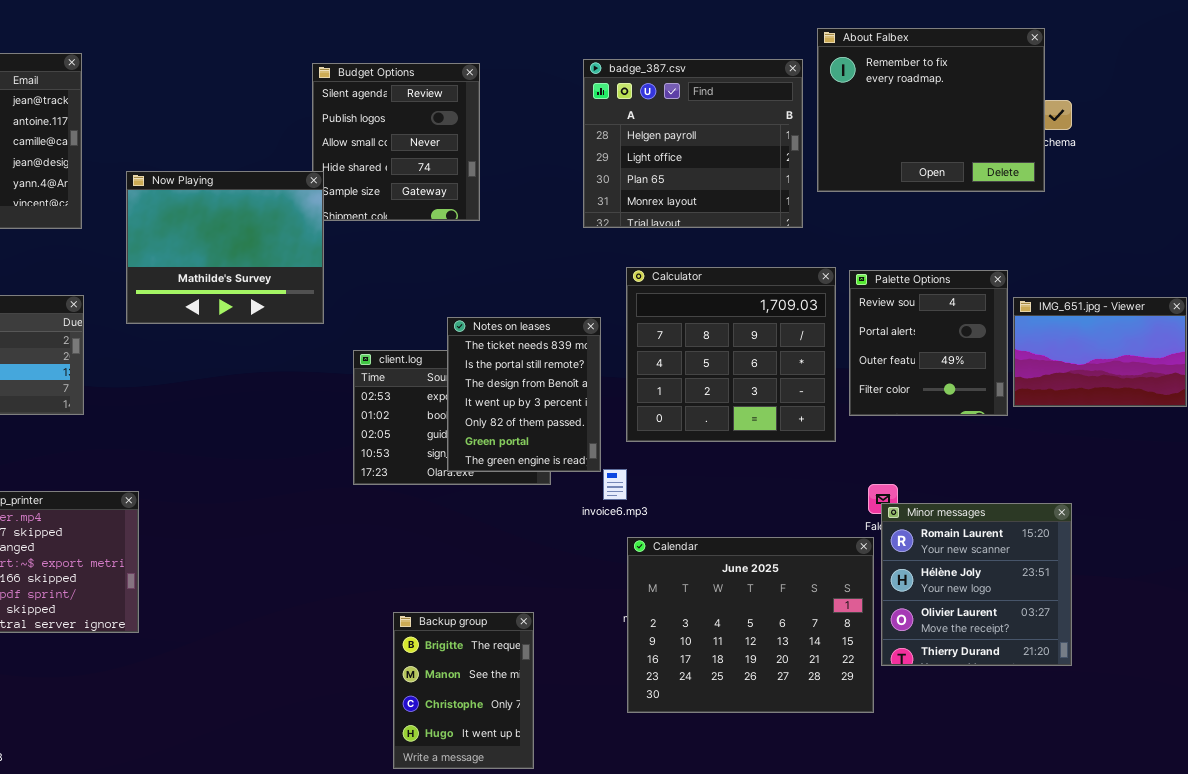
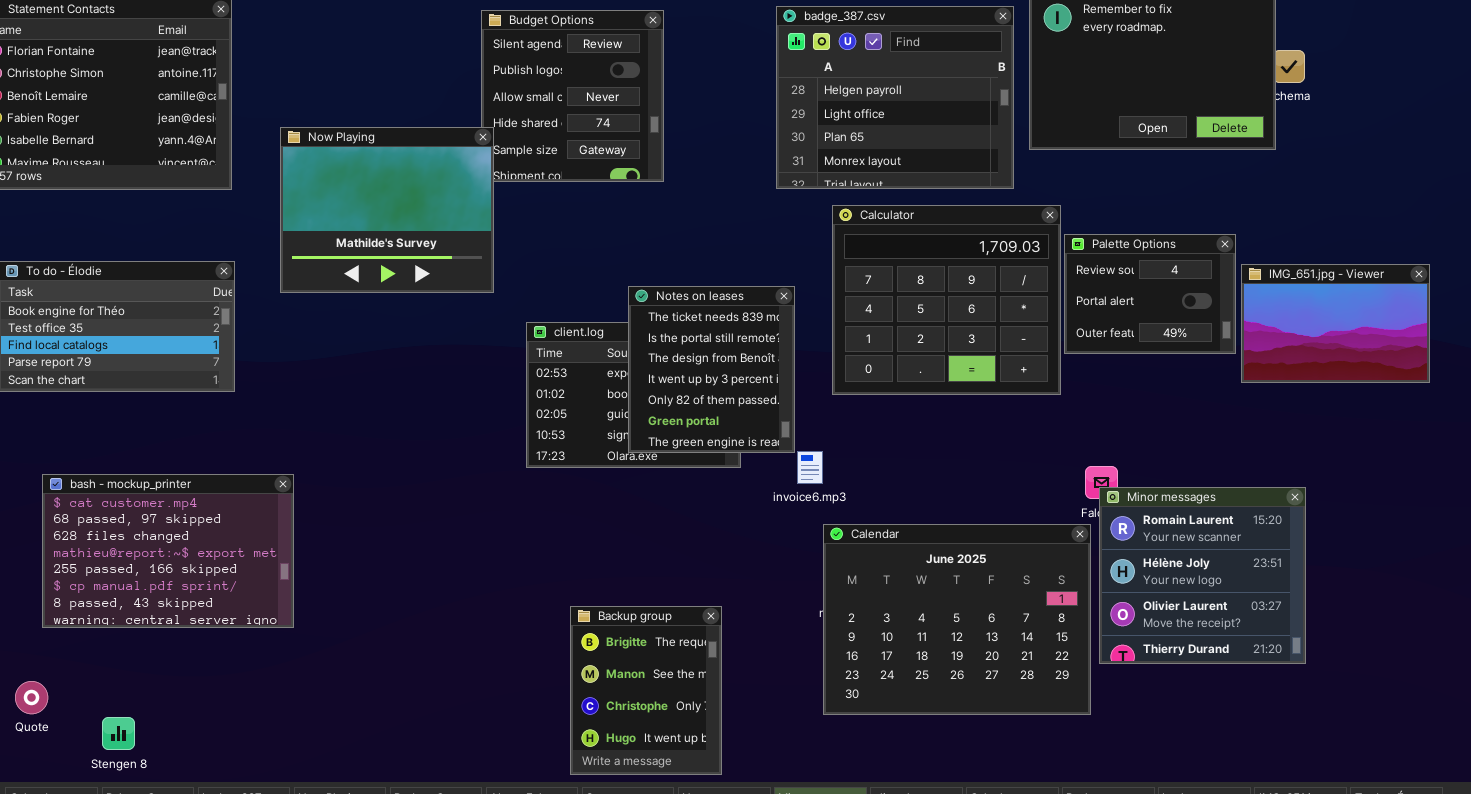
Calculator: [626,267,836,442] -> [832,205,1061,395], moved
Palette Options: [849,270,1008,416] -> [1064,234,1236,354], resized

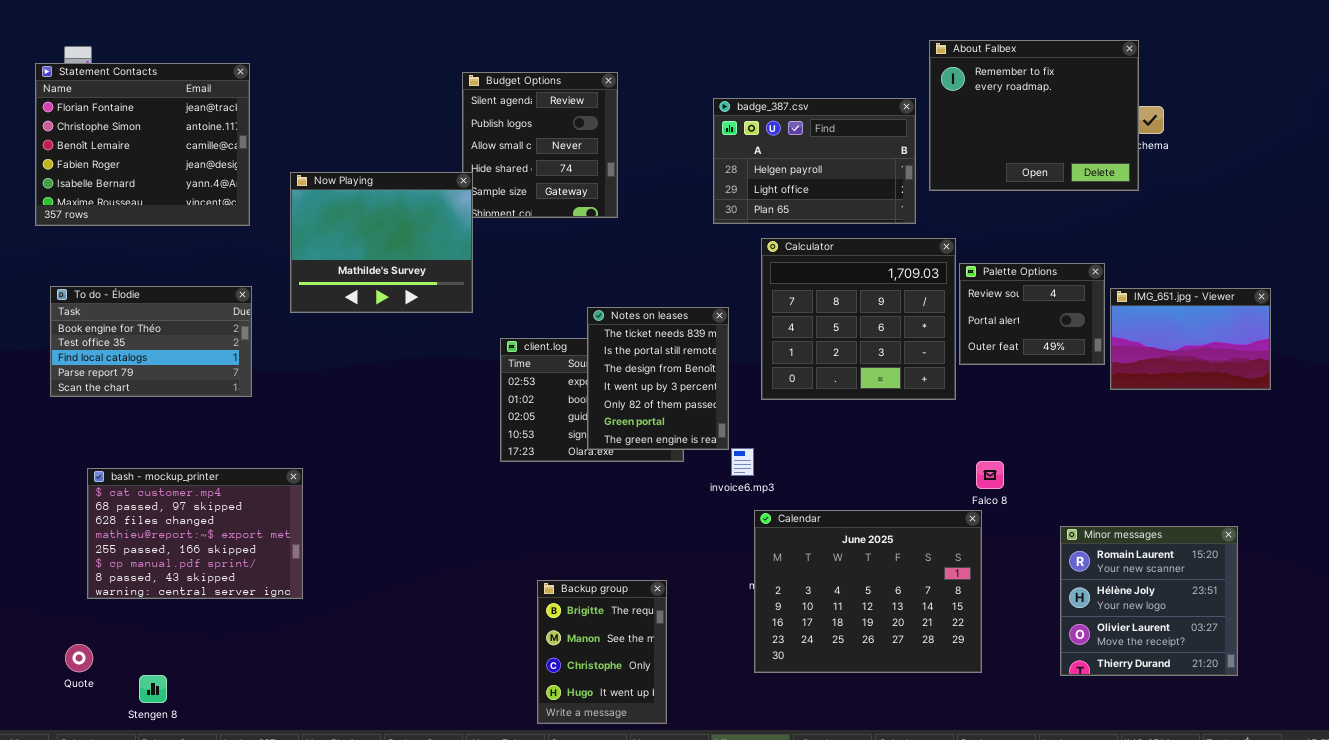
badge_387.csv: [776,6,1014,189] -> [713,98,916,224], resized
Minor messages: [1099,487,1306,664] -> [1060,526,1238,676], moved

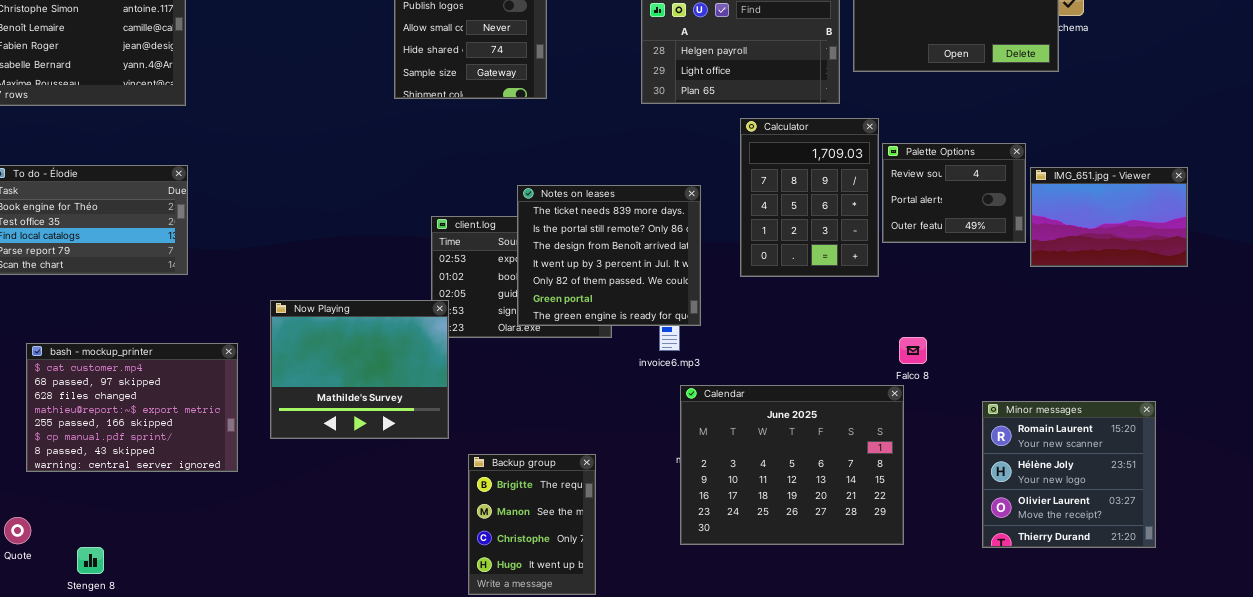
Now Playing: [290,172,473,313] -> [270,300,449,439], moved
Calculator: [761,238,956,400] -> [740,118,879,277], resized
Notes on leases: [587,307,729,450] -> [517,185,701,326], resized

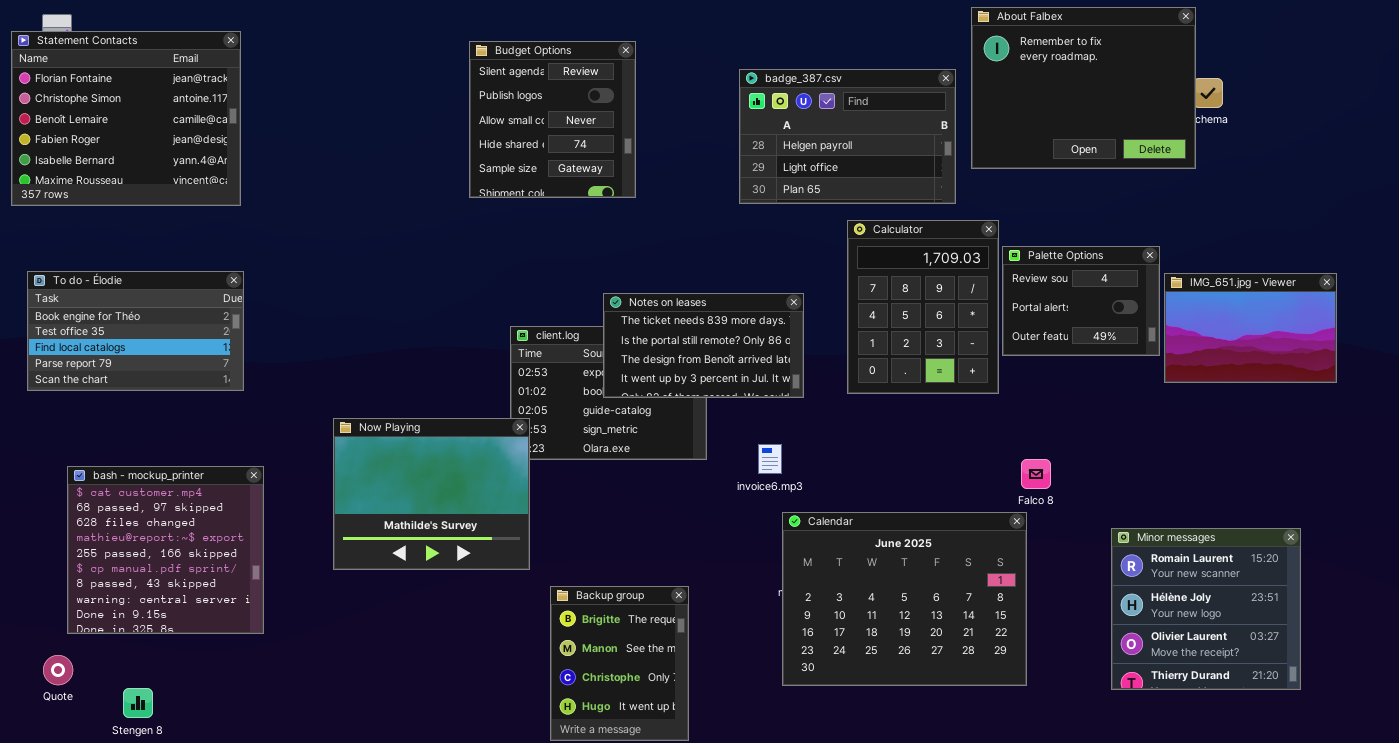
Notes on leases: [517,185,701,326] -> [603,293,804,398], resized
bash - mockup_printer: [26,343,238,472] -> [67,466,264,634], resized

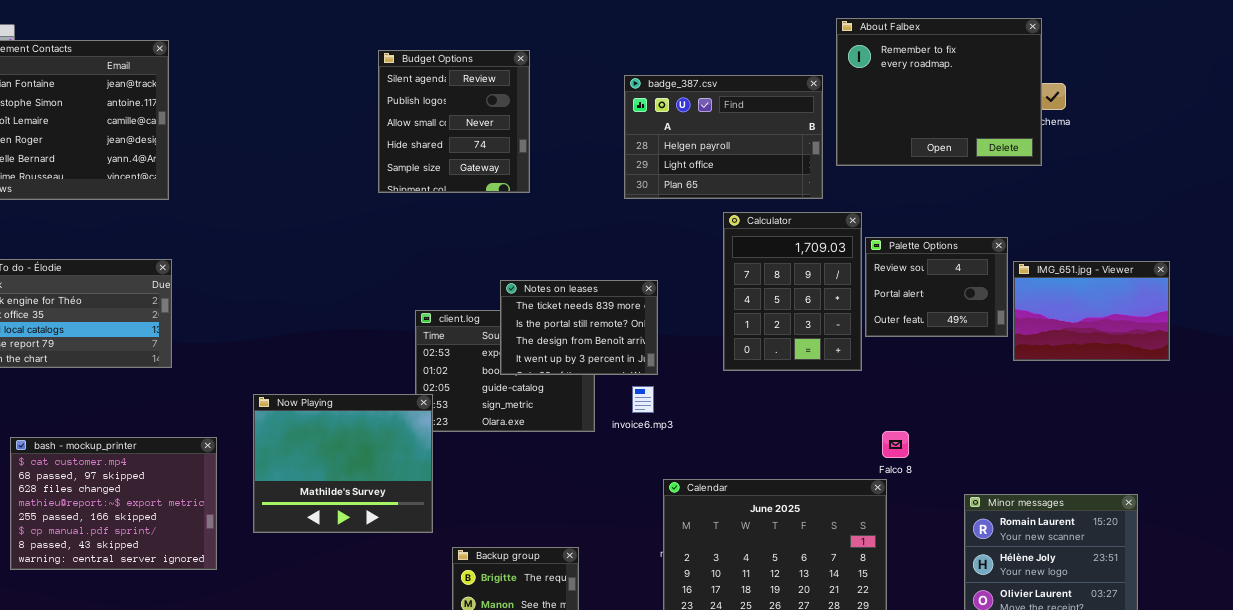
Notes on leases: [603,293,804,398] -> [500,280,658,375], resized
invoice6.mp3: [758,444,782,474] -> [632,386,654,413], moved
bash - mockup_printer: [67,466,264,634] -> [10,437,217,570], resized

